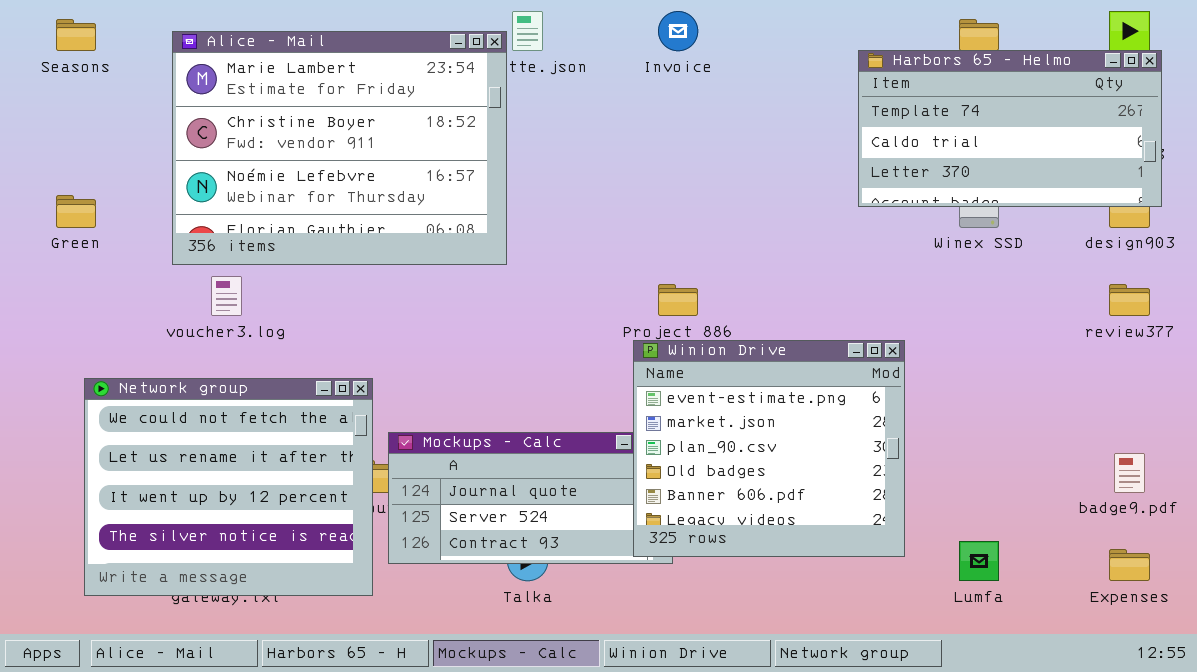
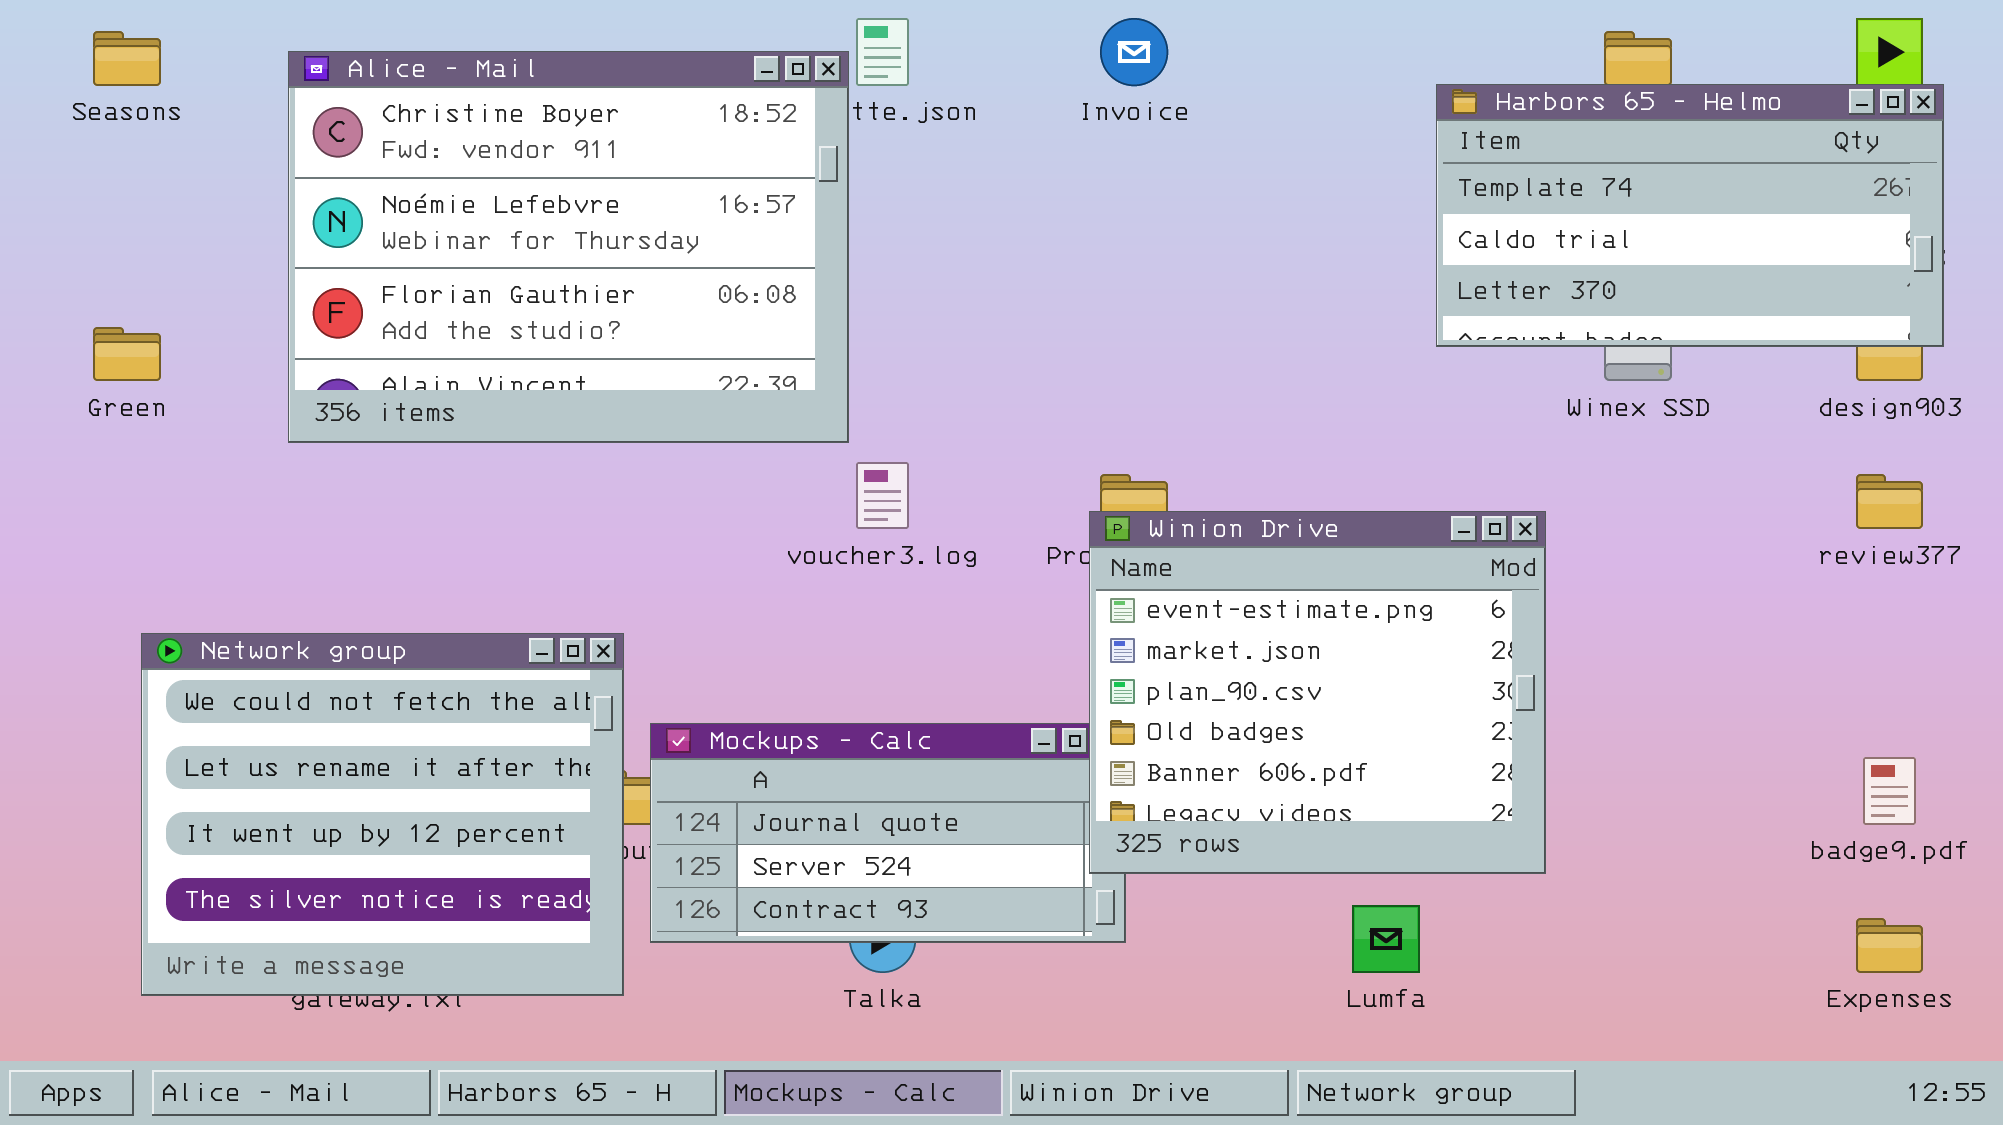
Alice - Mail: [172,31,507,265] -> [288,51,849,443], scrolled down 1 row
voucher3.log: [211,276,242,316] -> [856,462,909,529], moved
Winion Drive: [633,340,905,557] -> [1089,511,1546,874], moved
Lumfa: [959,541,999,581] -> [1352,905,1420,973], moved

